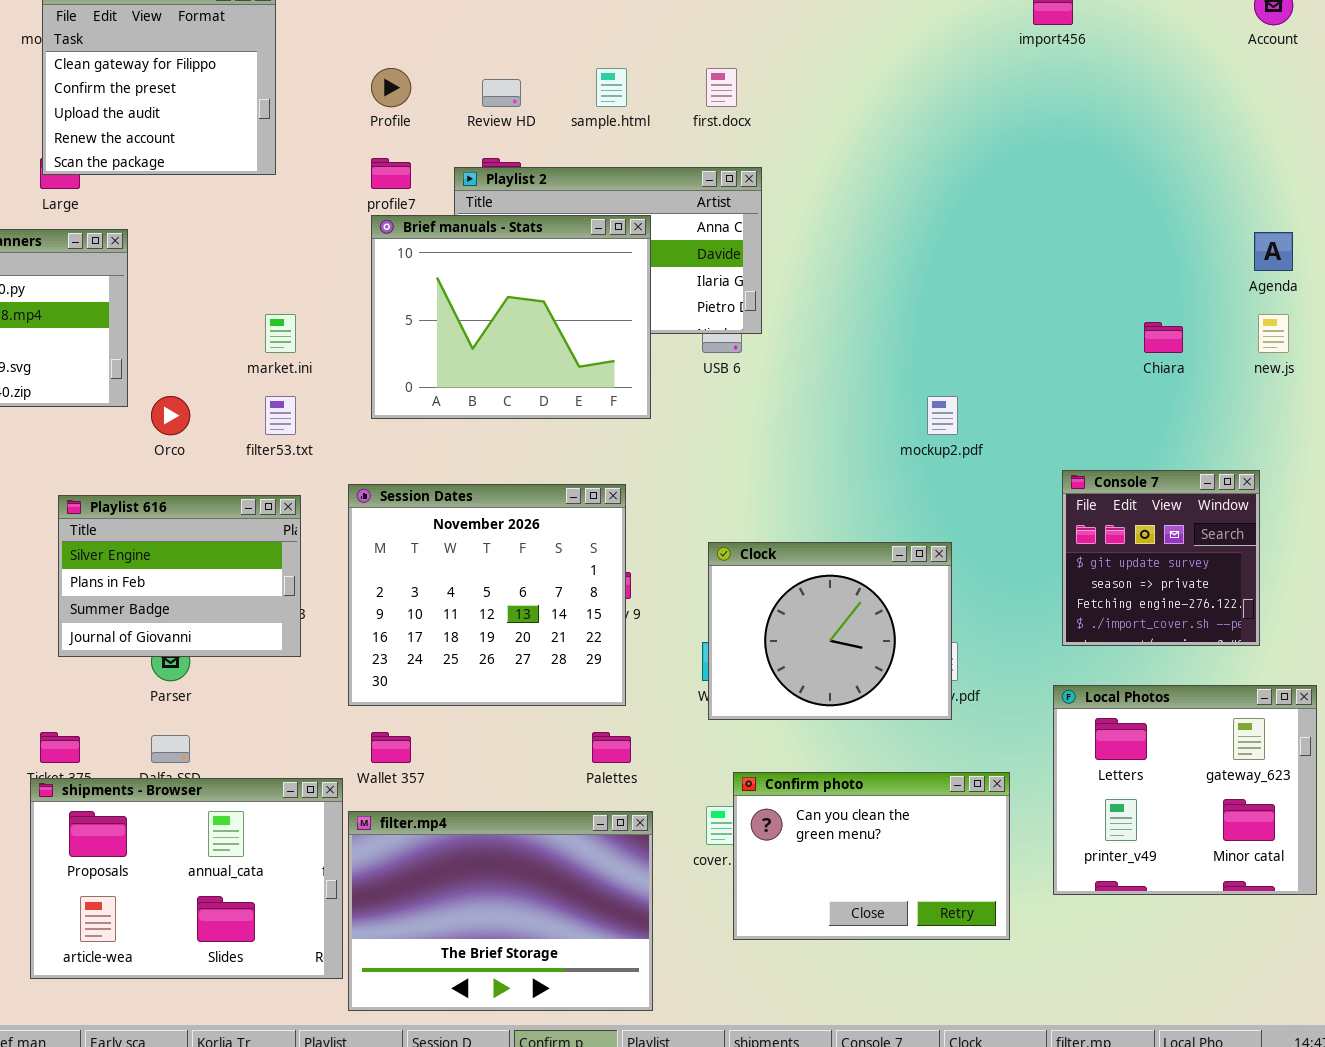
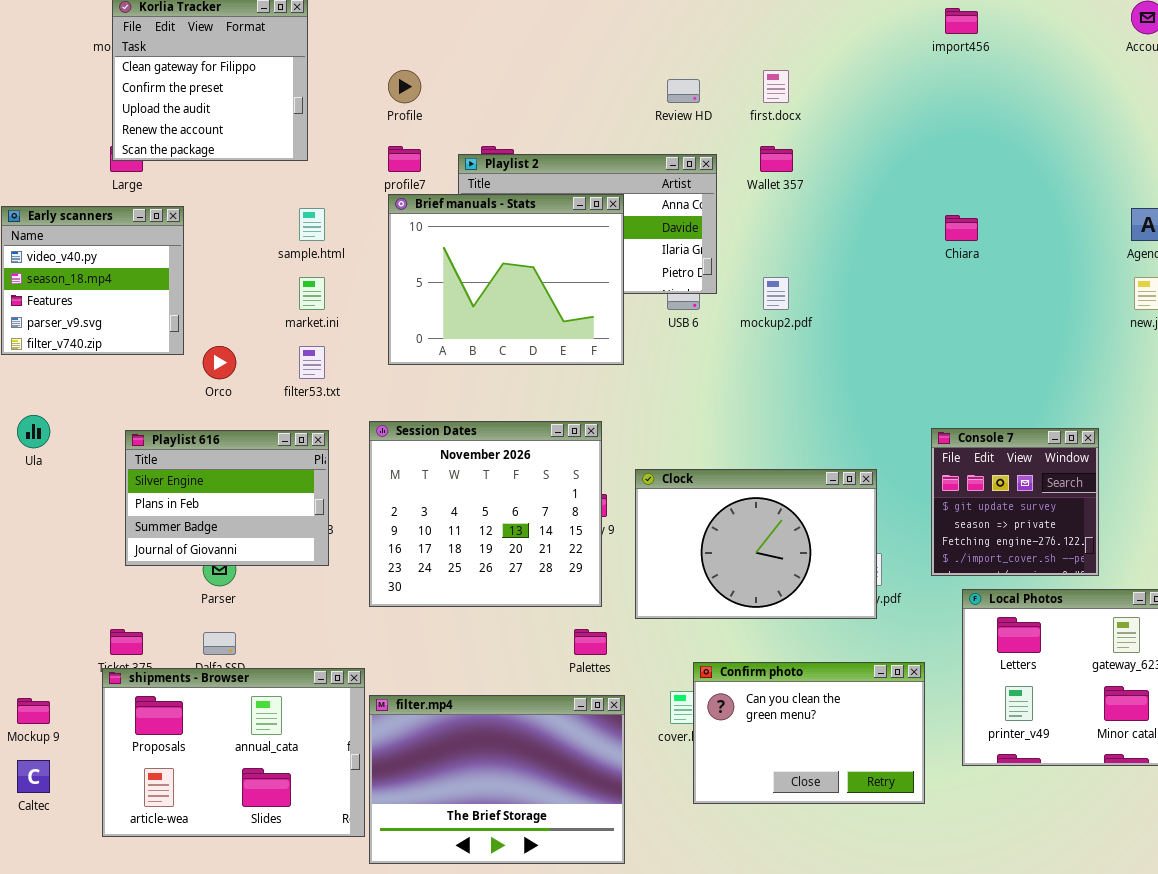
sample.html: [596,68,627,107] -> [299,208,325,241], moved
first.docx: [706,68,737,107] -> [763,70,789,103], moved
Review HD: [482,79,521,107] -> [667,79,700,103], moved
Chiara: [1144,322,1183,353] -> [945,215,978,241], moved
mockup2.pdf: [927,396,958,435] -> [763,277,789,310], moved
Console 7: [1062,470,1260,646] -> [931,428,1099,576], moved
Clock: [708,542,952,720] -> [635,469,877,619], resized
Wallet 357: [371,732,411,763] -> [760,146,793,172], moved

